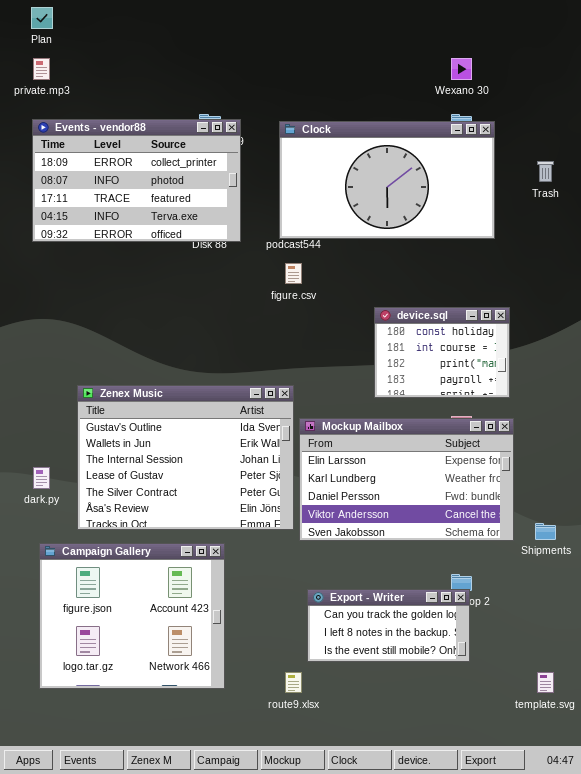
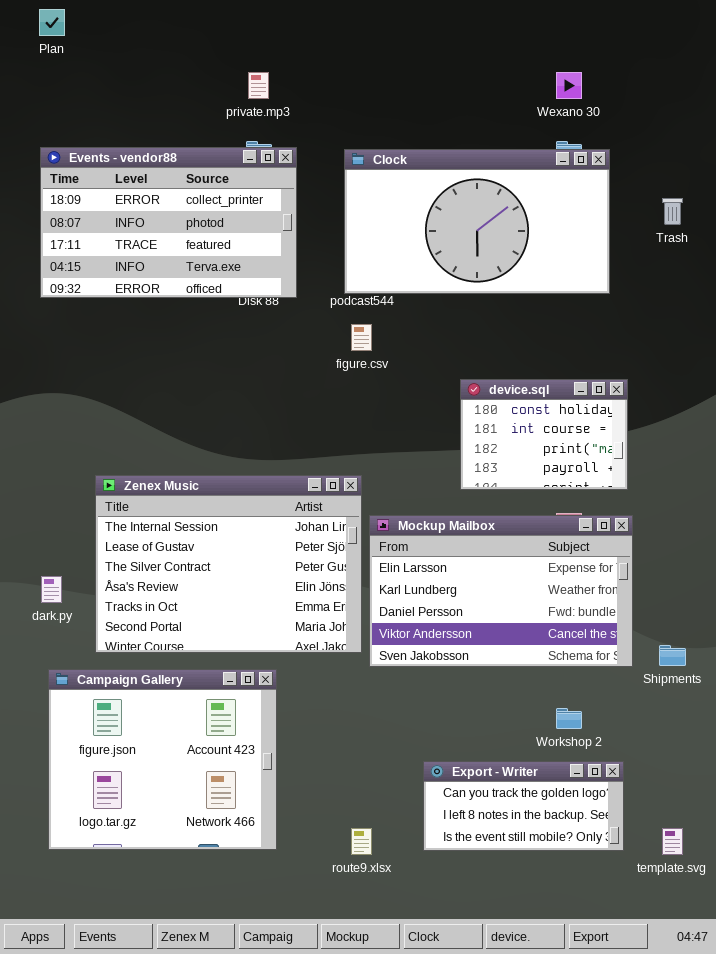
private.mp3: [33,58,50,80] -> [248,72,269,99], moved
Zenex Music: [77,385,294,530] -> [95,475,362,653], scrolled down 2 rows
Export - Writer: [307,589,470,662] -> [423,761,624,851], moved

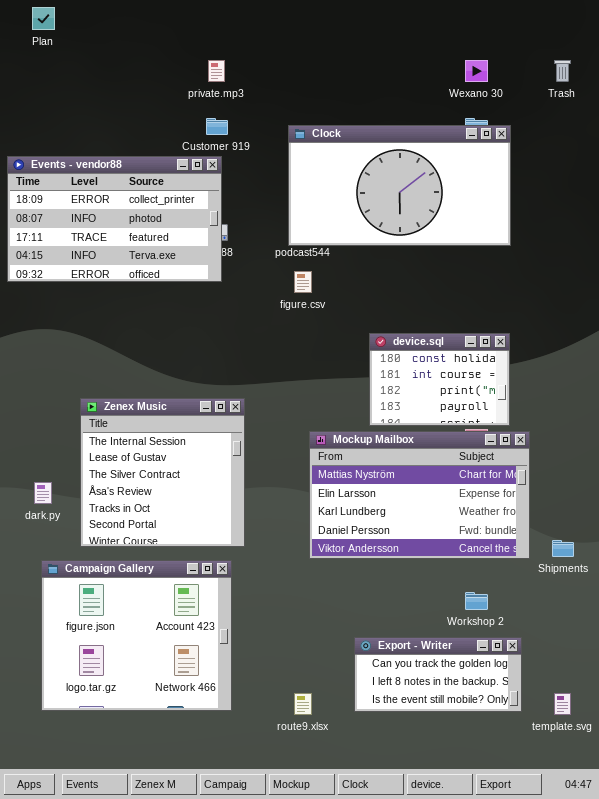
Events - vendor88: [40,147,297,298] -> [7,156,222,282], moved
Trash: [662,198,683,225] -> [554,60,571,82], moved
device.sql: [460,379,628,490] -> [369,333,510,426], moved
Zenex Music: [95,475,362,653] -> [80,398,245,547], resized
Mockup Mailbox: [369,515,633,667] -> [309,431,530,559], scrolled up 1 row

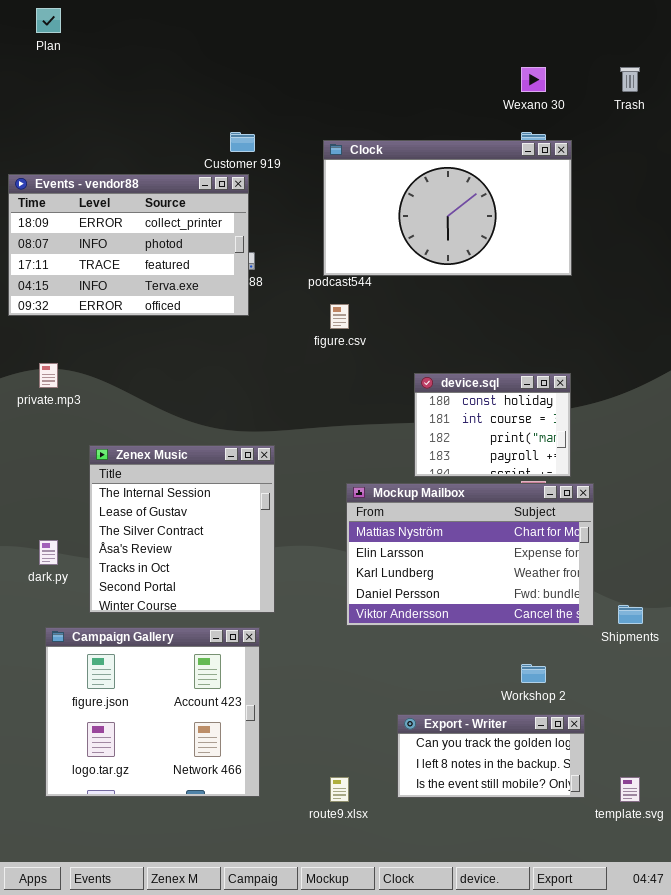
private.mp3: [208,60,225,82] -> [39,363,58,388], moved

